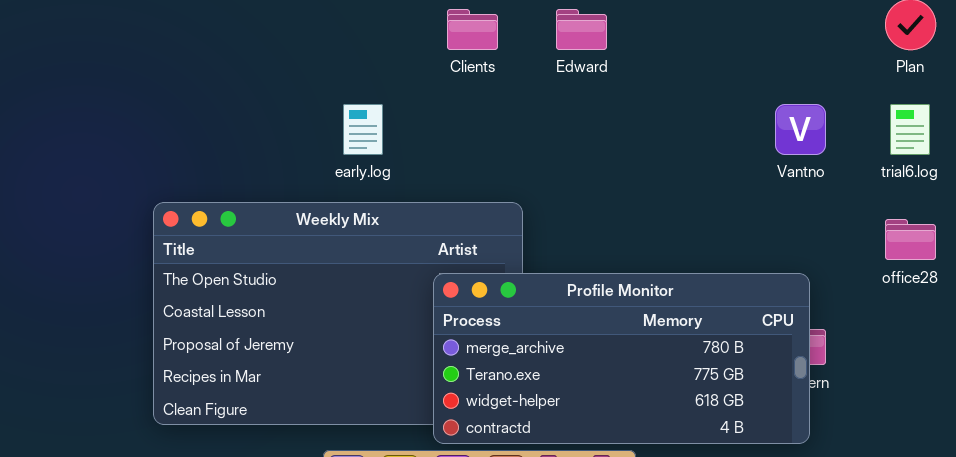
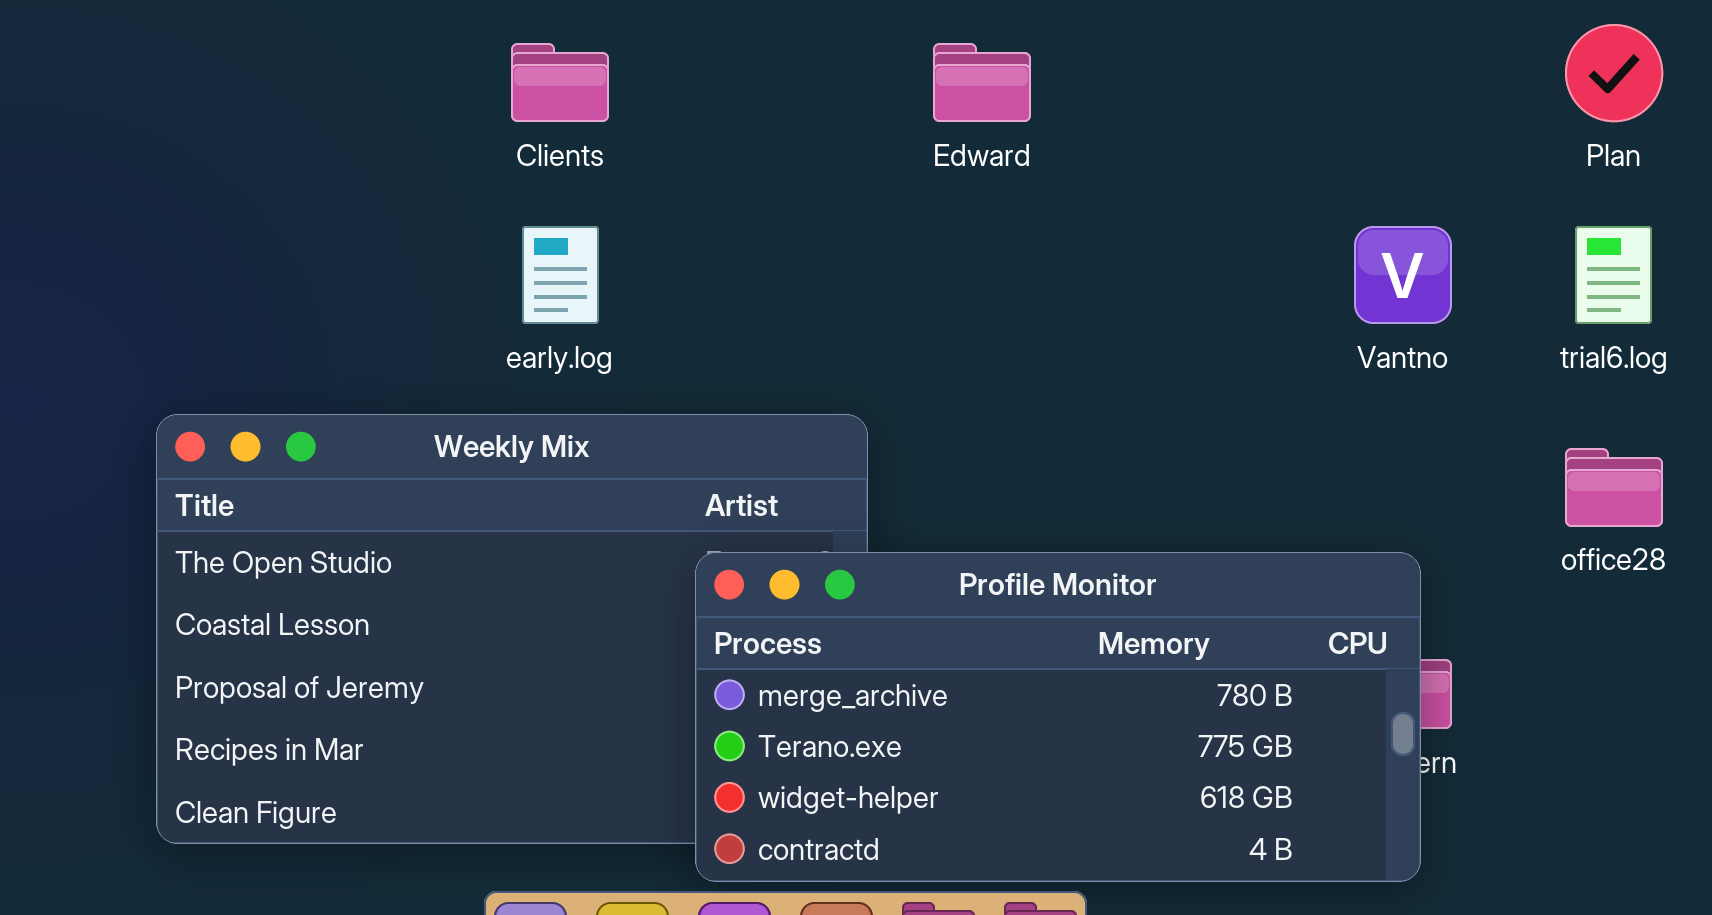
Clients: [447,9,498,50] -> [511,43,609,122], moved

